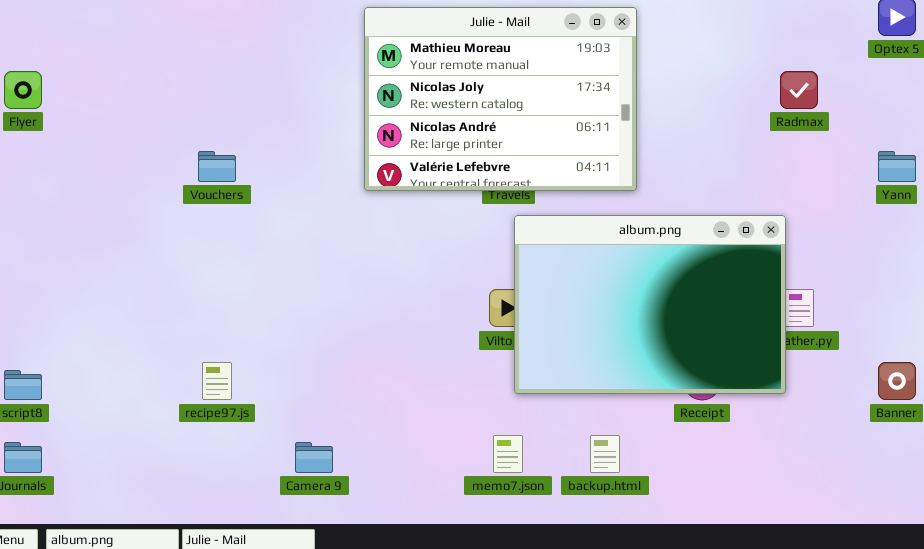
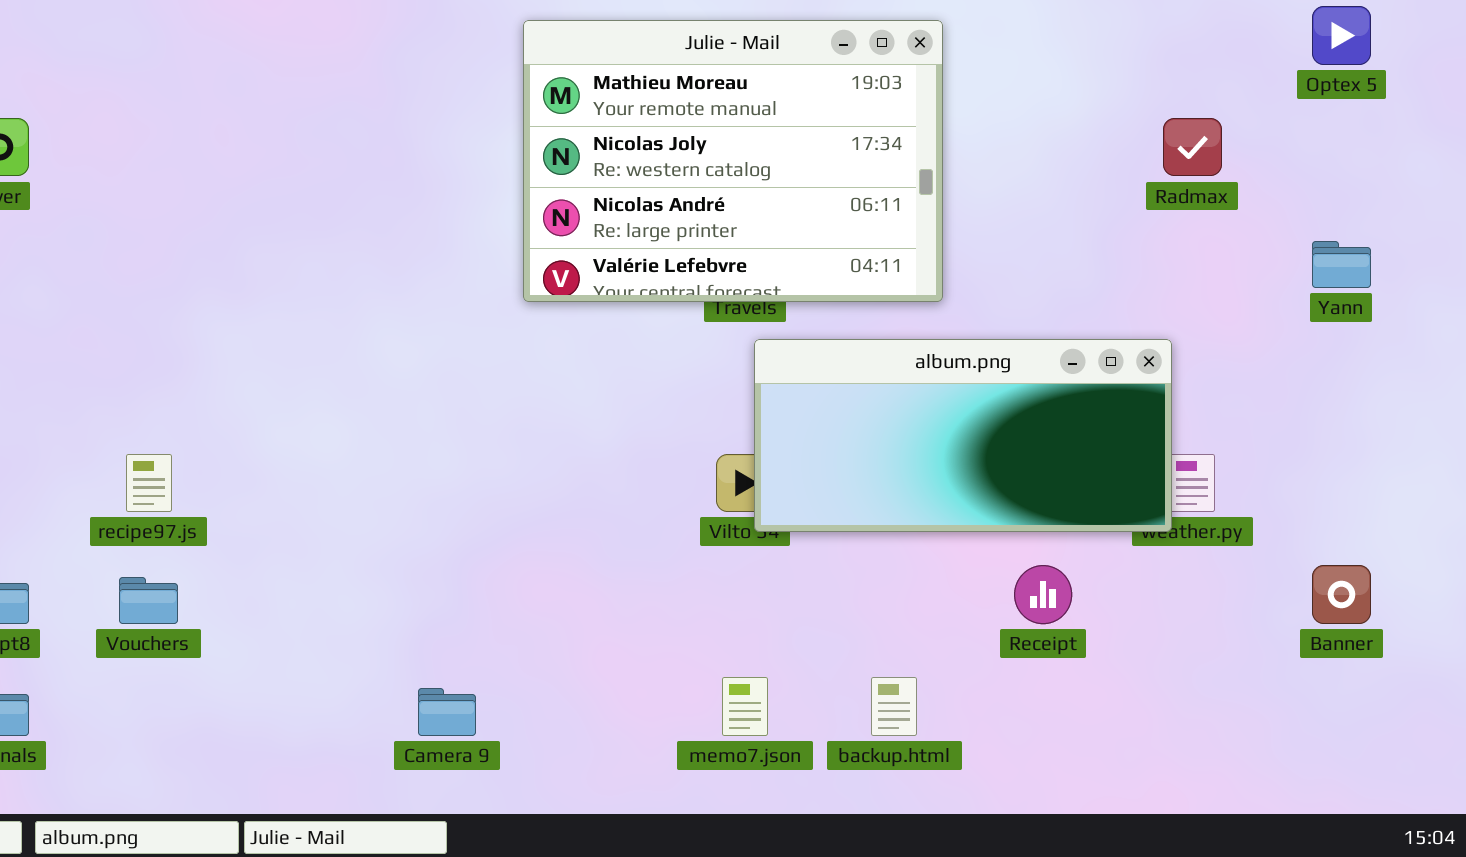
Vouchers: [198,151,236,182] -> [119,577,178,624], moved
album.png: [514,215,786,394] -> [754,339,1172,532], resized
recipe97.js: [202,362,232,400] -> [126,454,172,512], moved

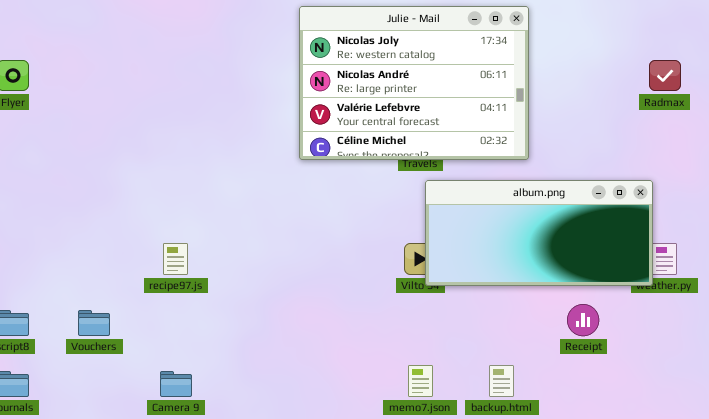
Julie - Mail: [523,20,943,302] -> [299,6,529,160], scrolled down 1 row
recipe97.js: [126,454,172,512] -> [163,243,188,275], moved
Camera 9: [418,688,476,736] -> [160,371,192,397], moved

